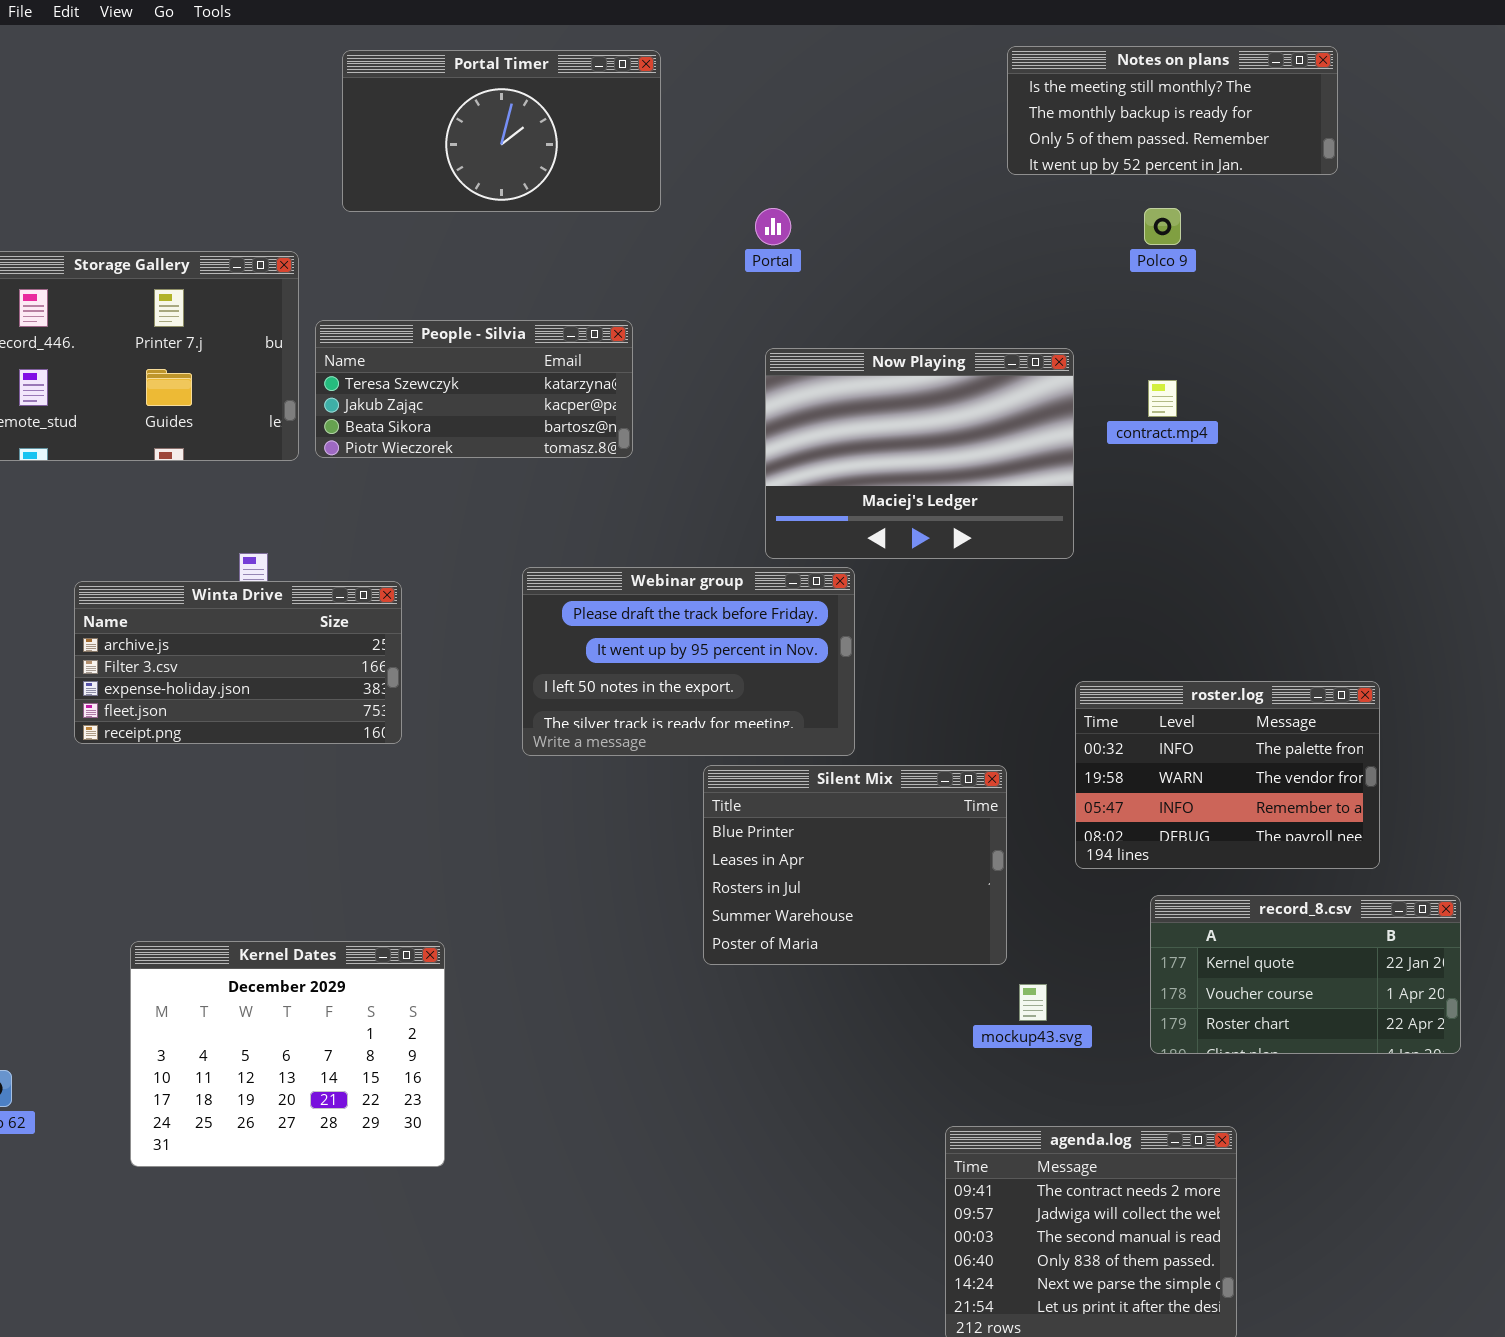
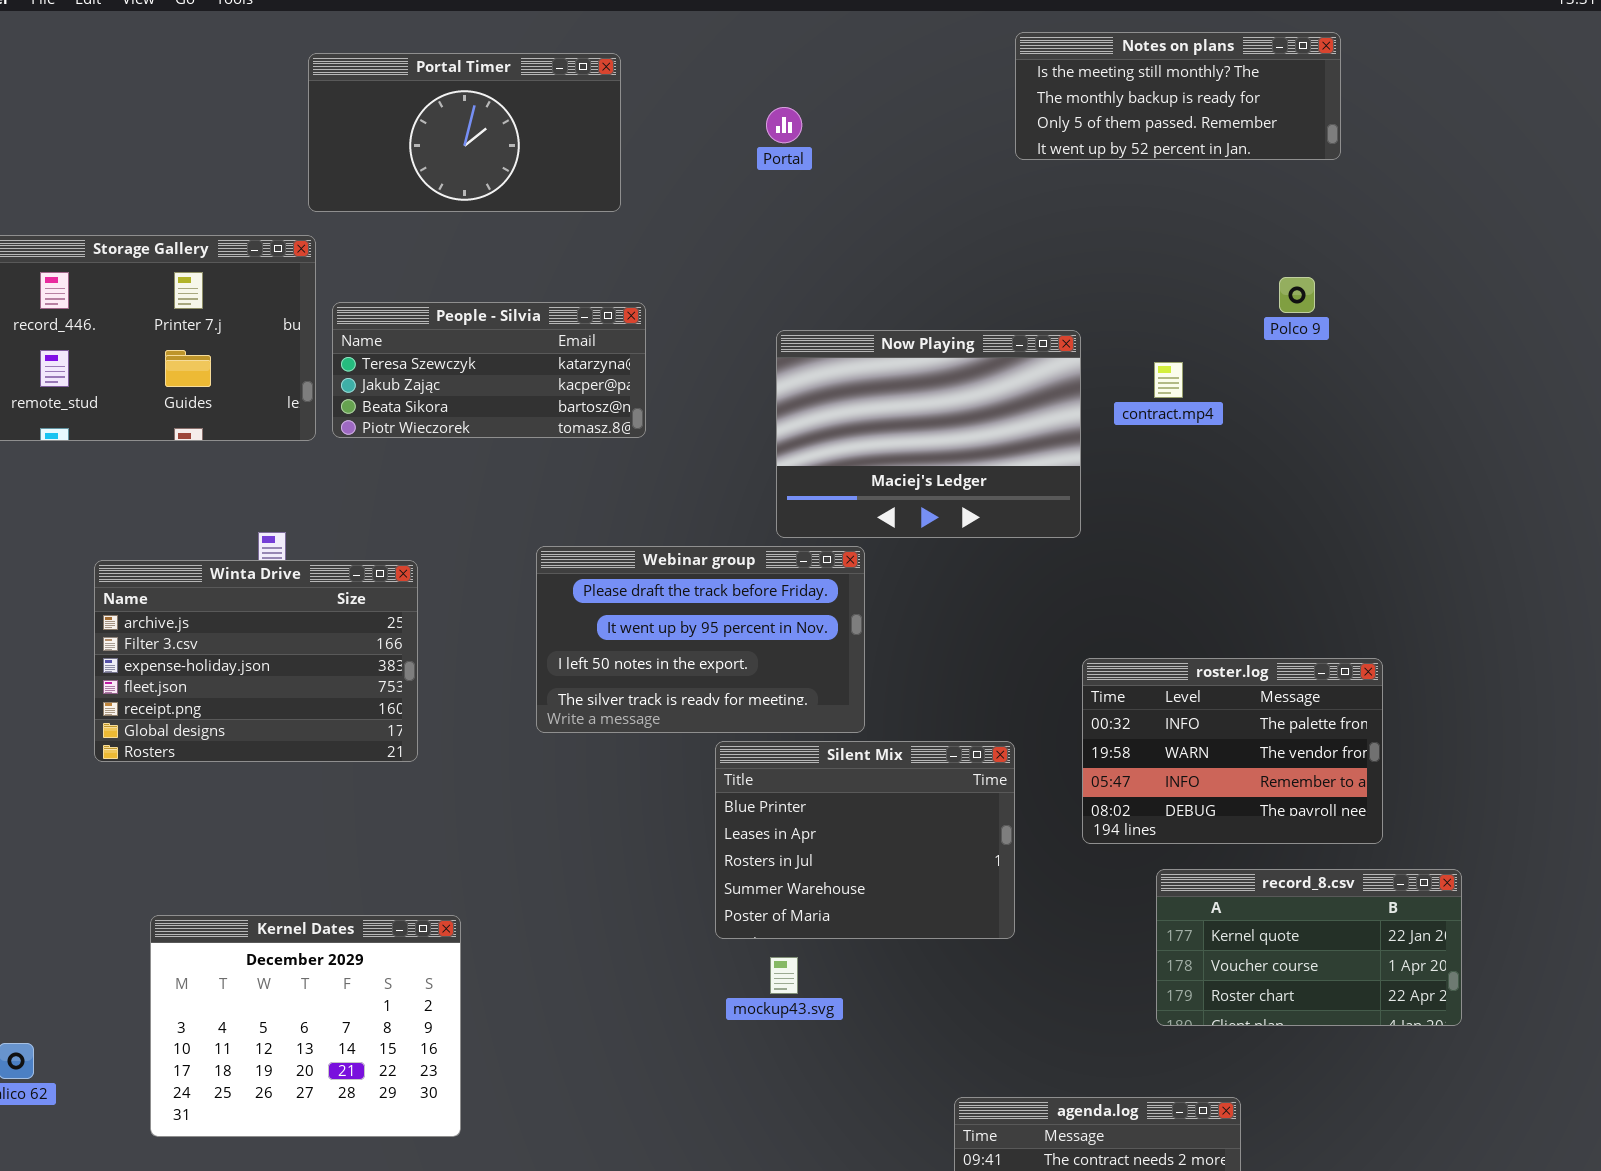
Portal Timer: [342,50,661,212] -> [308,53,621,212], moved
Portal: [755,208,791,245] -> [766,107,802,143], moved
Polco 9: [1144,208,1181,245] -> [1279,277,1315,313], moved
Winta Drive: [74,581,402,744] -> [94,560,418,762], resized
mockup43.svg: [1019,984,1047,1021] -> [770,957,798,994], moved

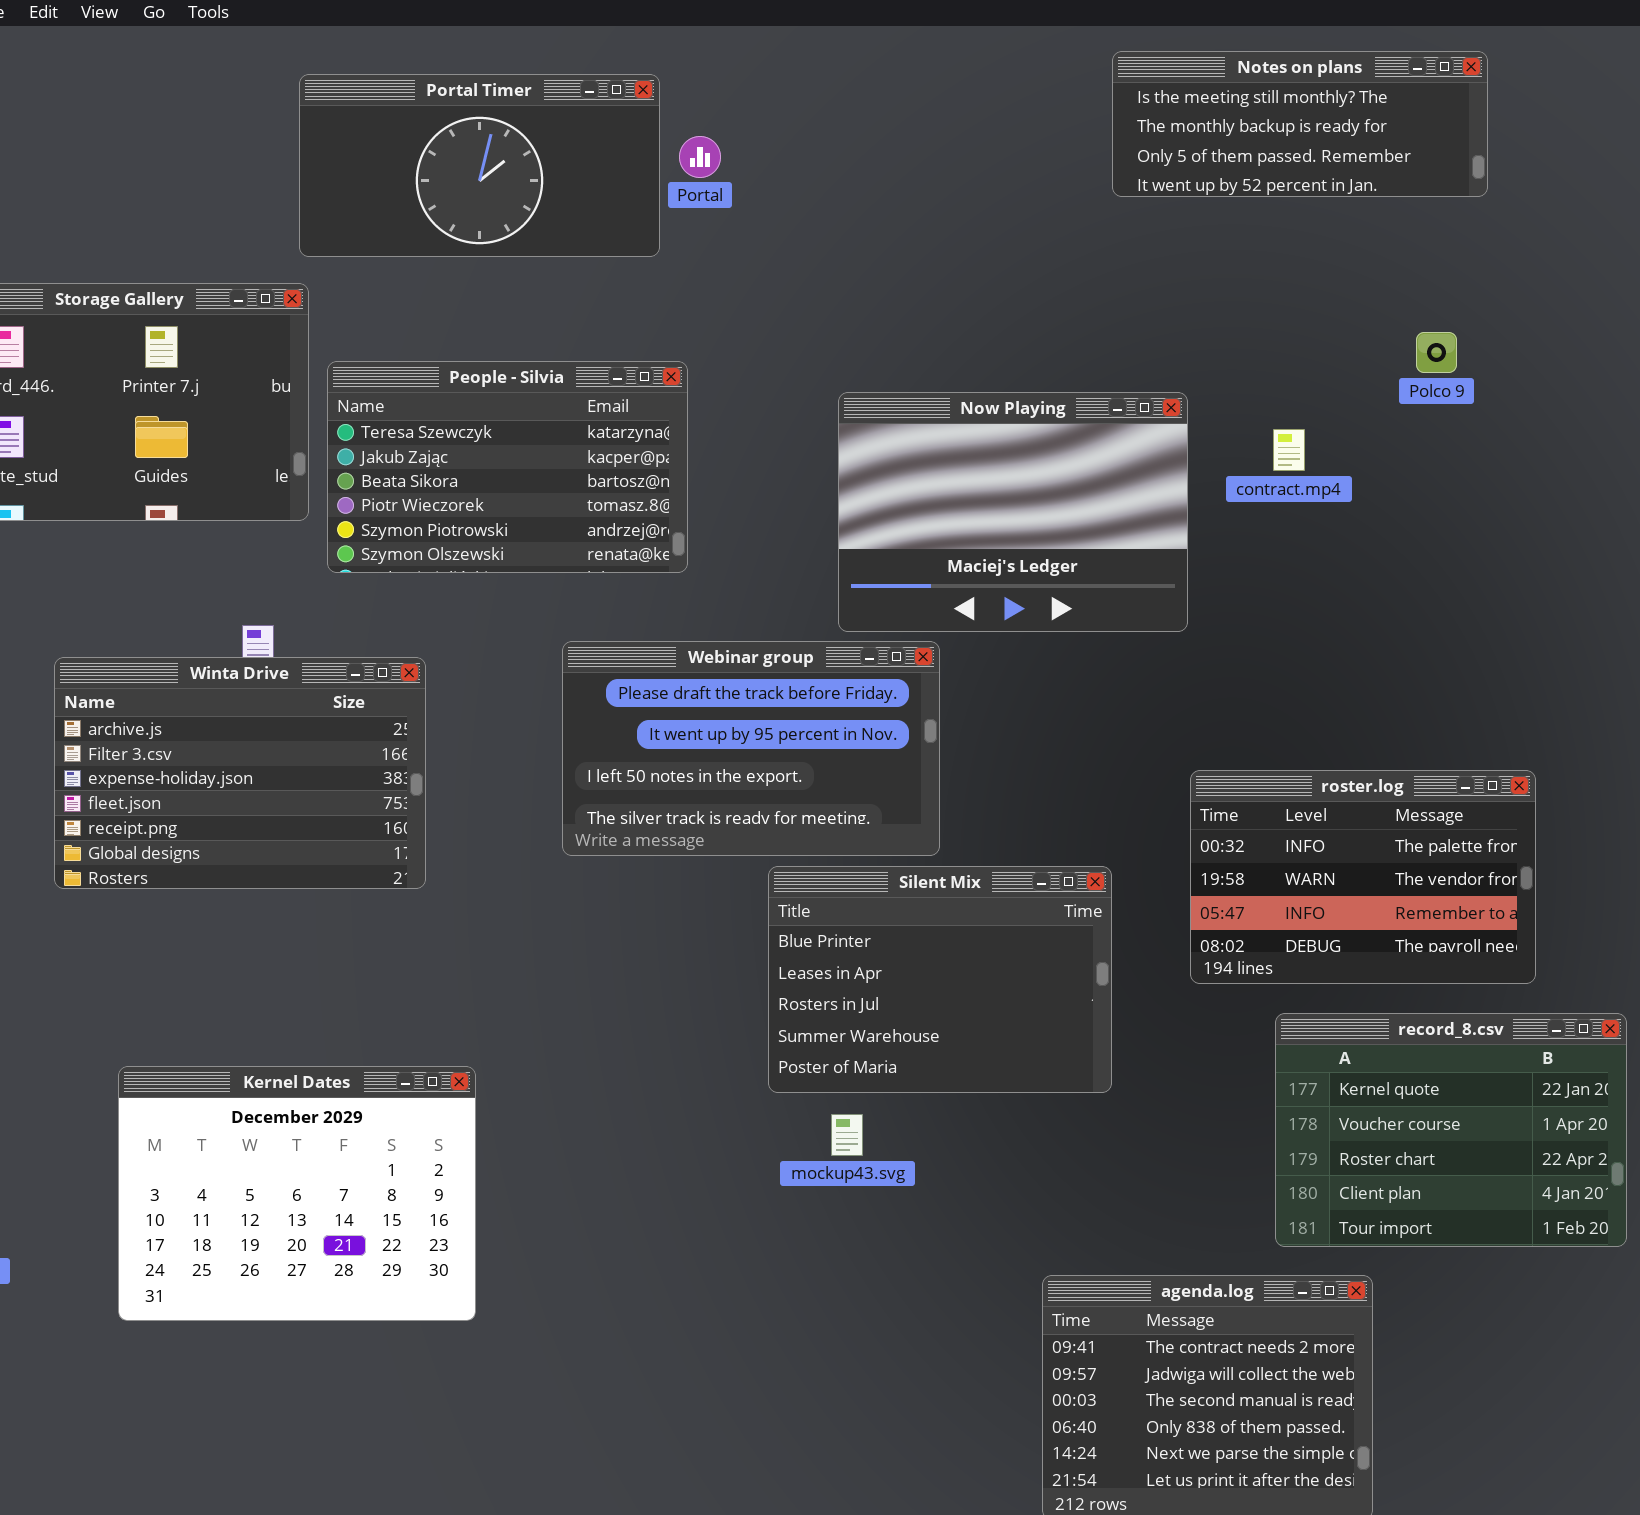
Portal: [766,107,802,143] -> [679,136,721,178], moved
People - Silvia: [332,302,646,438] -> [327,361,688,573], resized
record_8.csv: [1156,869,1462,1026] -> [1275,1013,1627,1247], resized

